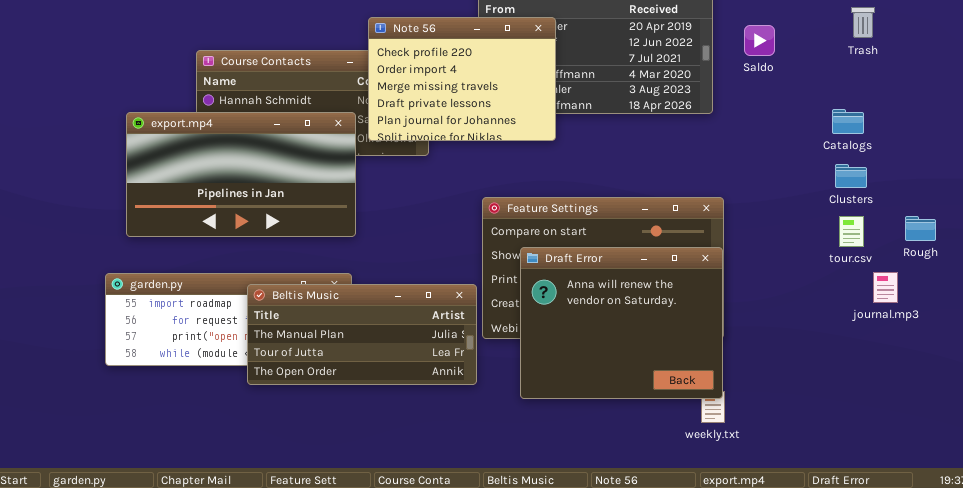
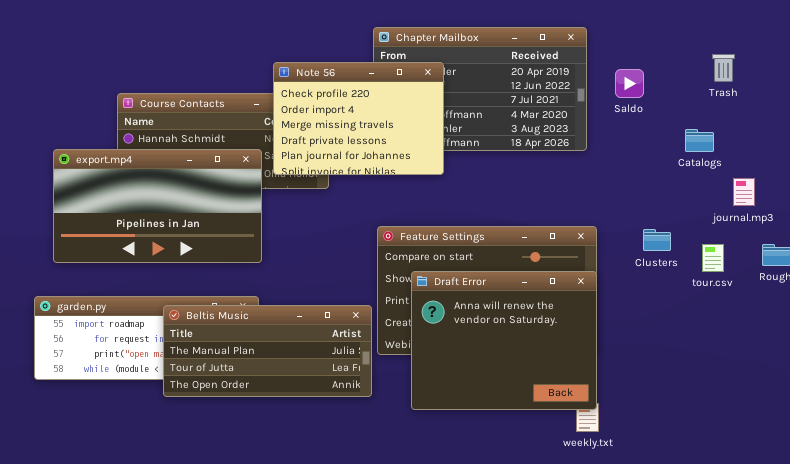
Catalogs: [832,109,864,134] -> [685,129,714,152], moved
Clusters: [835,164,867,188] -> [643,229,671,251], moved
journal.mp3: [873,272,898,303] -> [733,178,755,206], moved

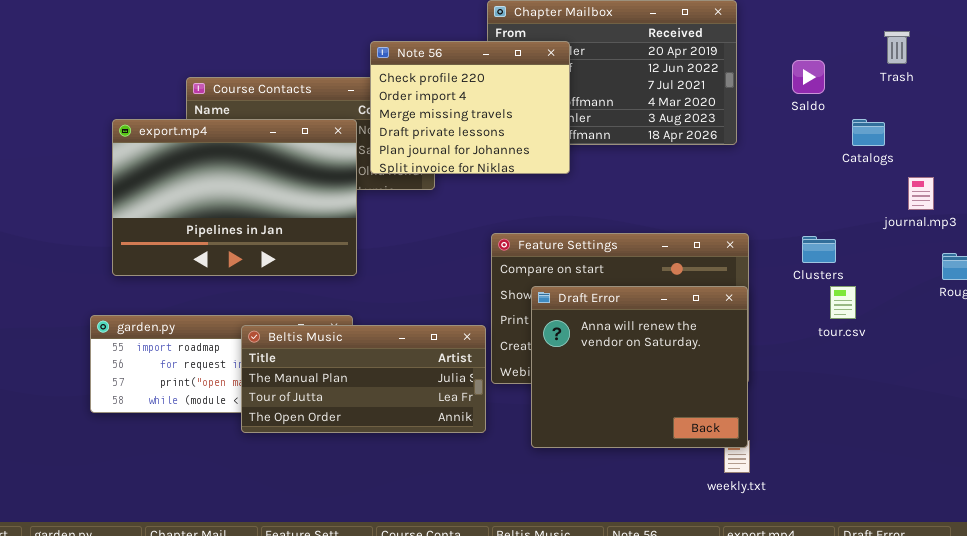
Saldo: [615,69,644,98] -> [792,60,825,94], moved
export.mp4: [53,149,262,263] -> [112,119,357,276], resized
tour.csv: [702,244,724,272] -> [830,286,856,319], moved

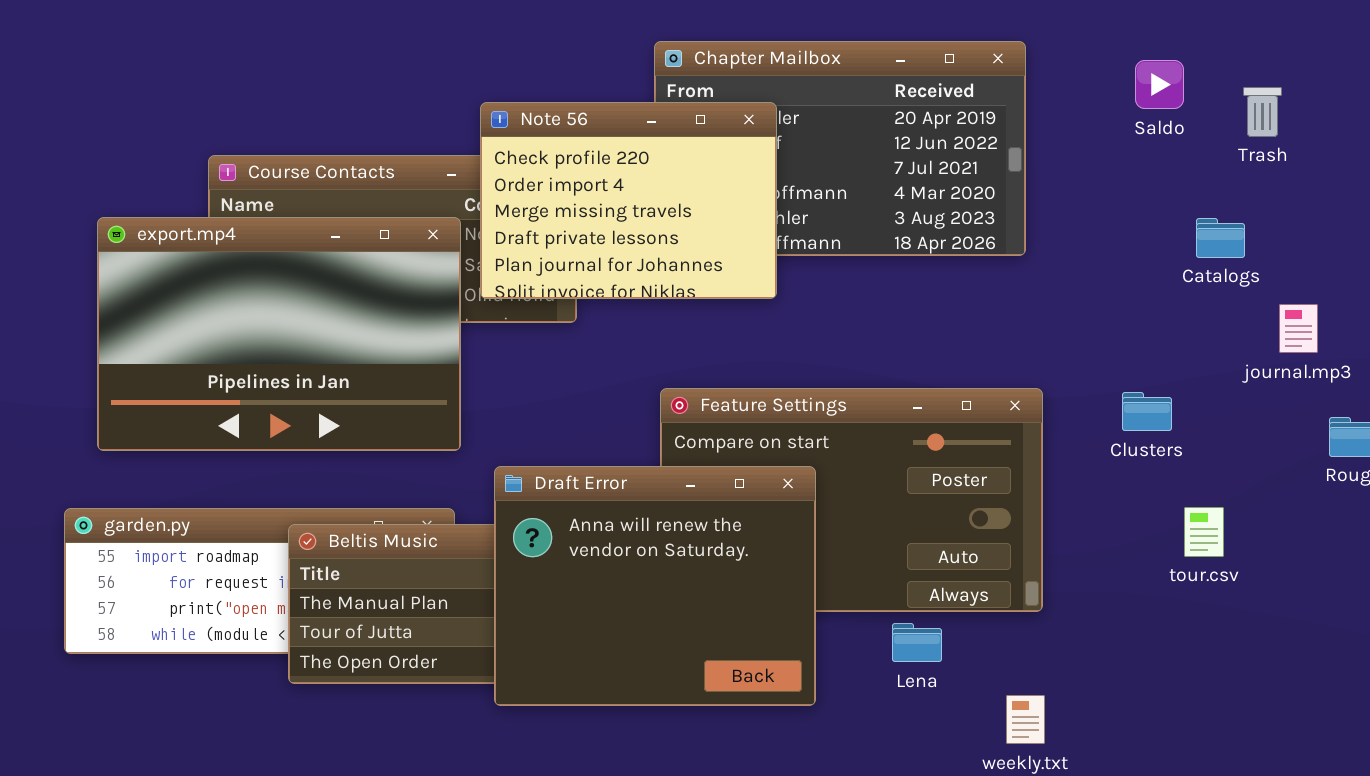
Saldo: [792,60,825,94] -> [1135,60,1184,109], moved
Draft Error: [531,286,748,448] -> [494,466,816,706], moved
tour.csv: [830,286,856,319] -> [1184,507,1224,557], moved

